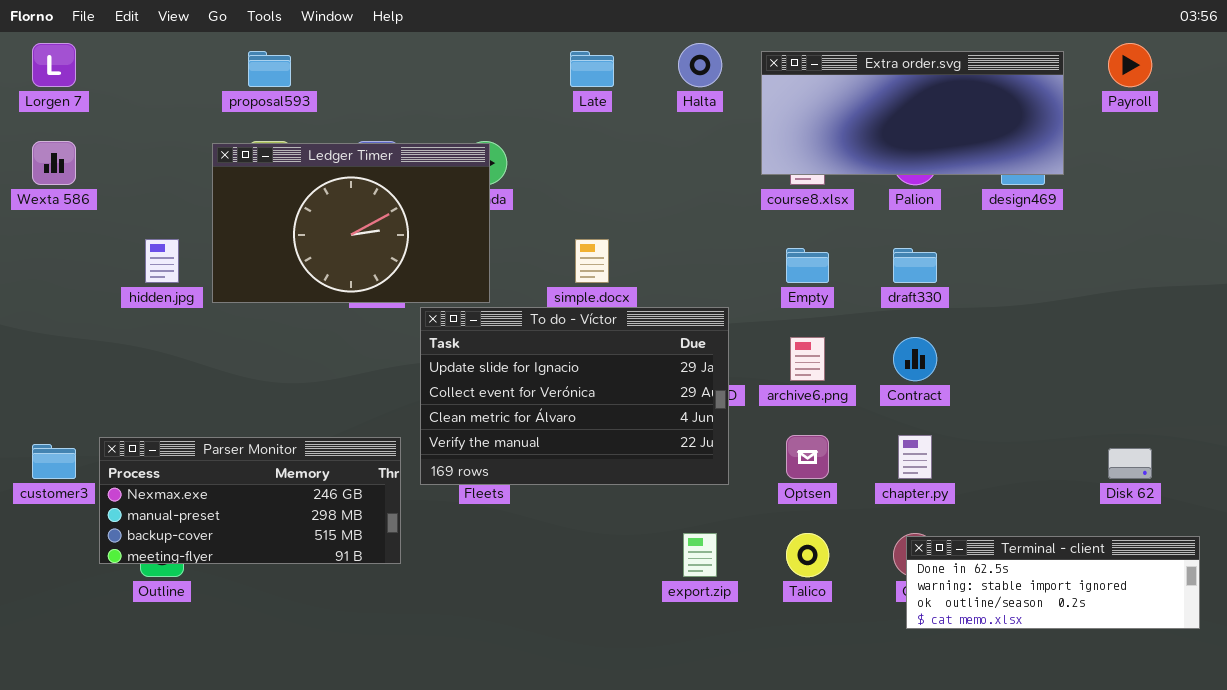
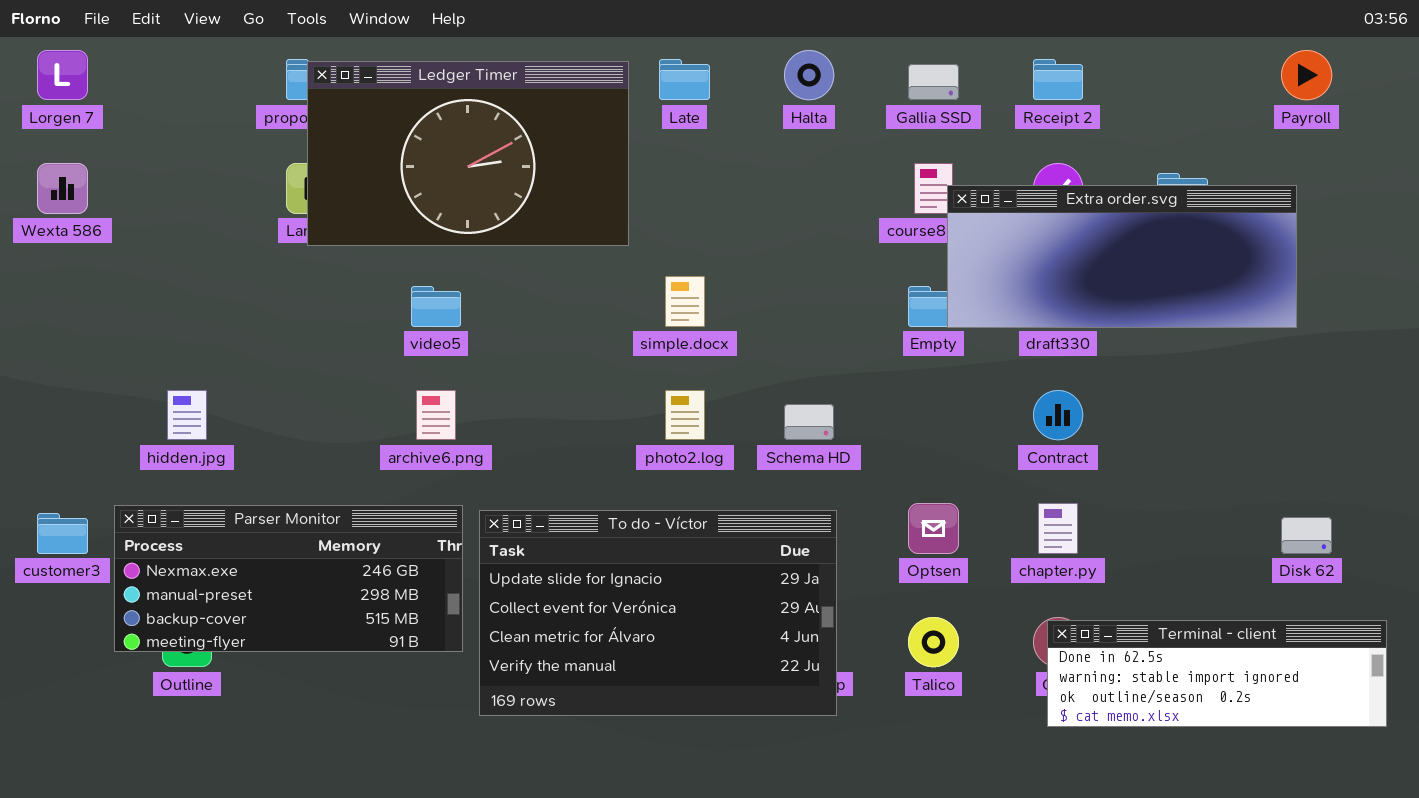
Extra order.svg: [761,51,1064,175] -> [947,185,1297,328], moved
Ledger Timer: [212,143,490,303] -> [307,61,629,246], moved
hidden.jpg: [145,239,179,283] -> [167,390,207,440], moved
To do - Víctor: [420,307,729,485] -> [479,510,837,716], moved
archive6.png: [790,337,825,381] -> [416,390,456,440], moved

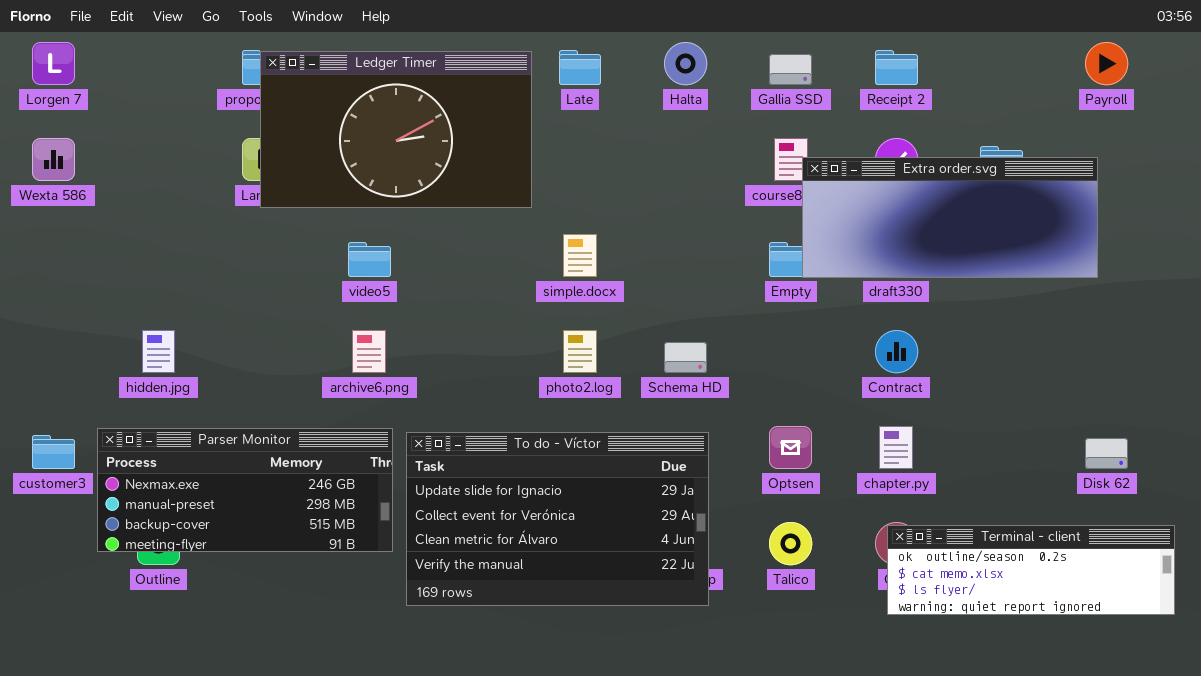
Terminal - client: [1047,620,1387,727] -> [887,525,1175,615], scrolled down 2 rows

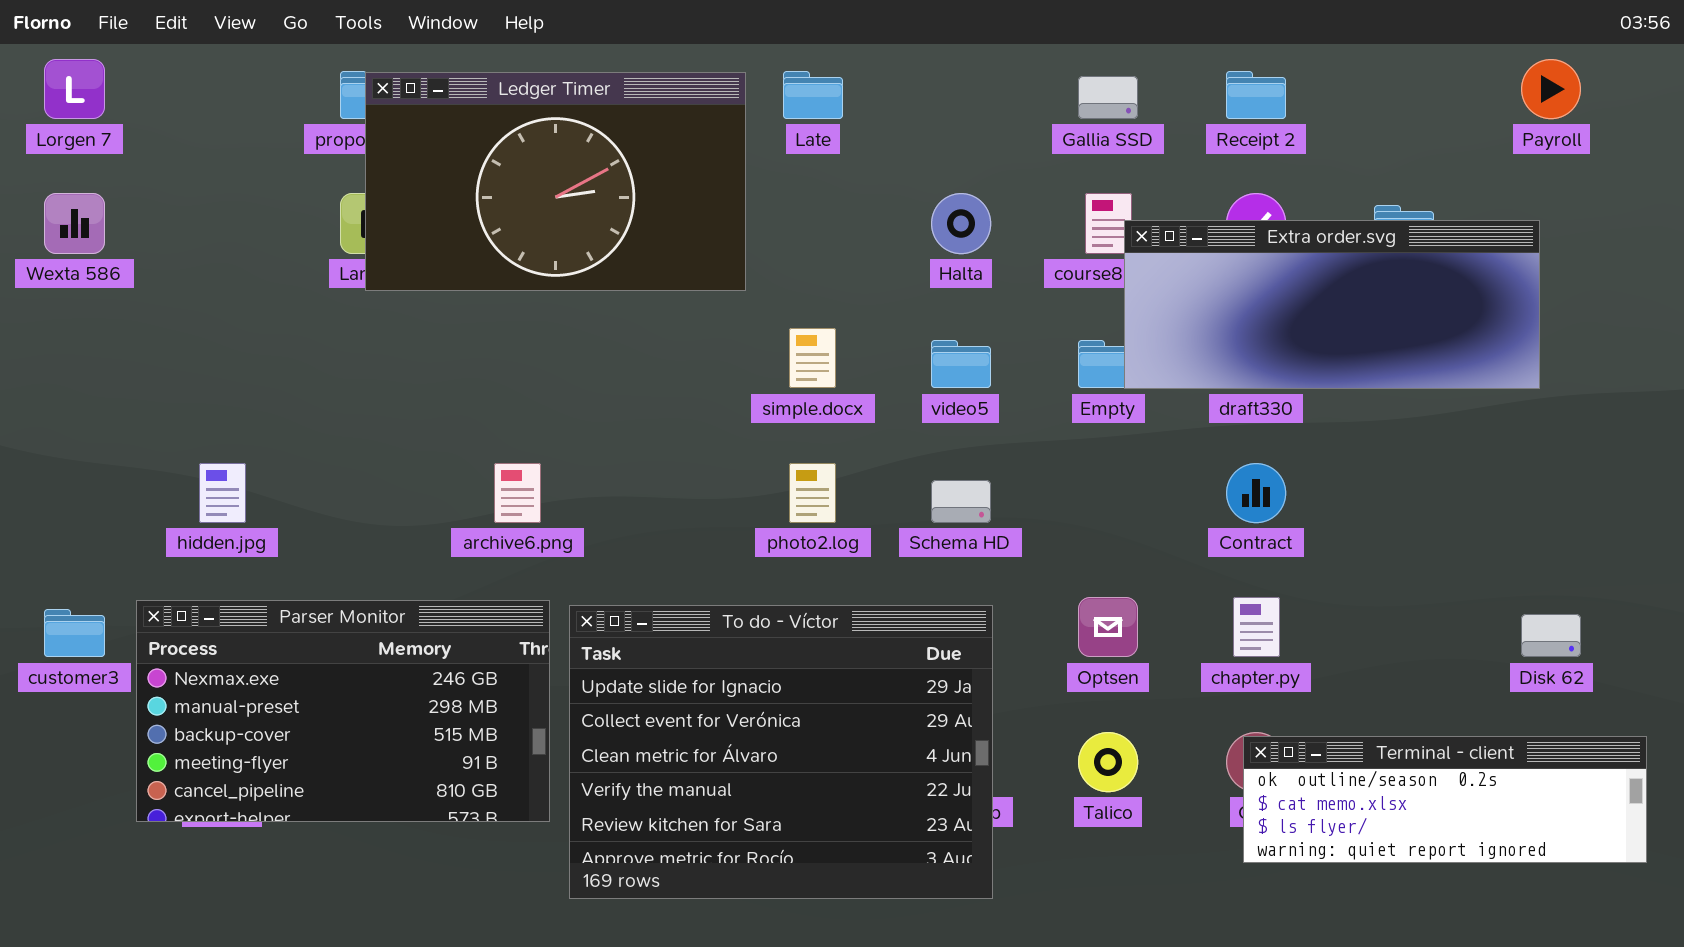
Halta: [664,42,707,85] -> [931,193,991,254], moved
video5: [348,242,391,277] -> [931,340,991,388], moved
Parser Monitor: [97,428,393,552] -> [136,600,550,822], resized
To do - Víctor: [406,432,709,606] -> [569,605,993,899], resized

